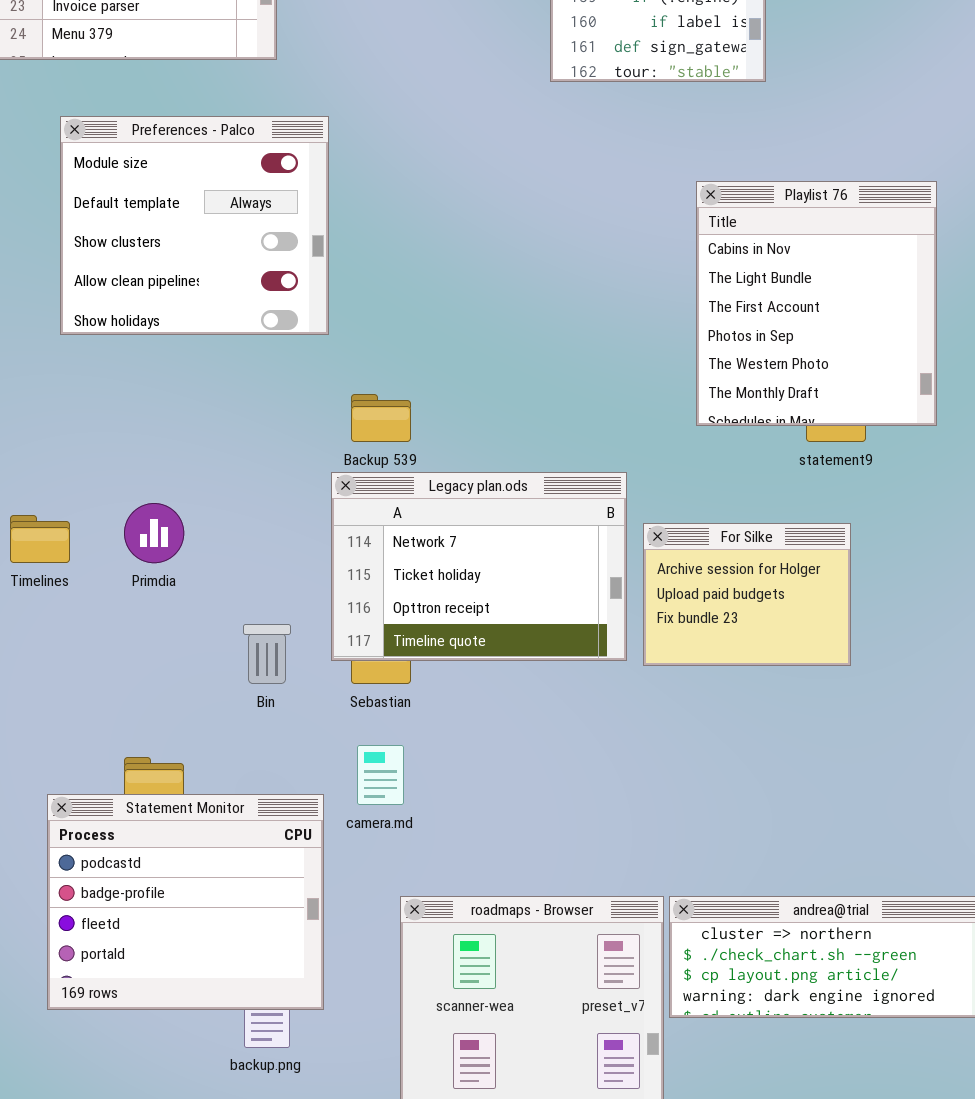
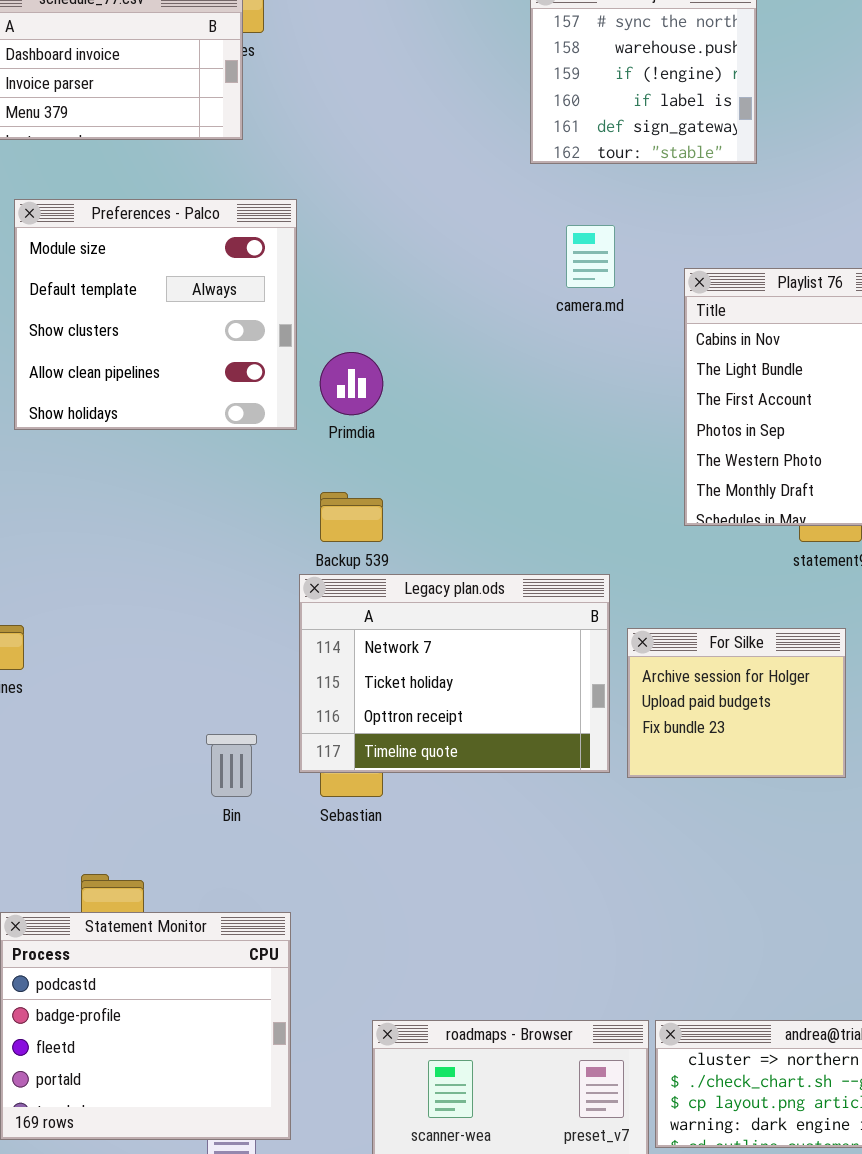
Primdia: [124,503,184,563] -> [320,352,383,415], moved
camera.md: [357,745,404,805] -> [566,225,615,288], moved

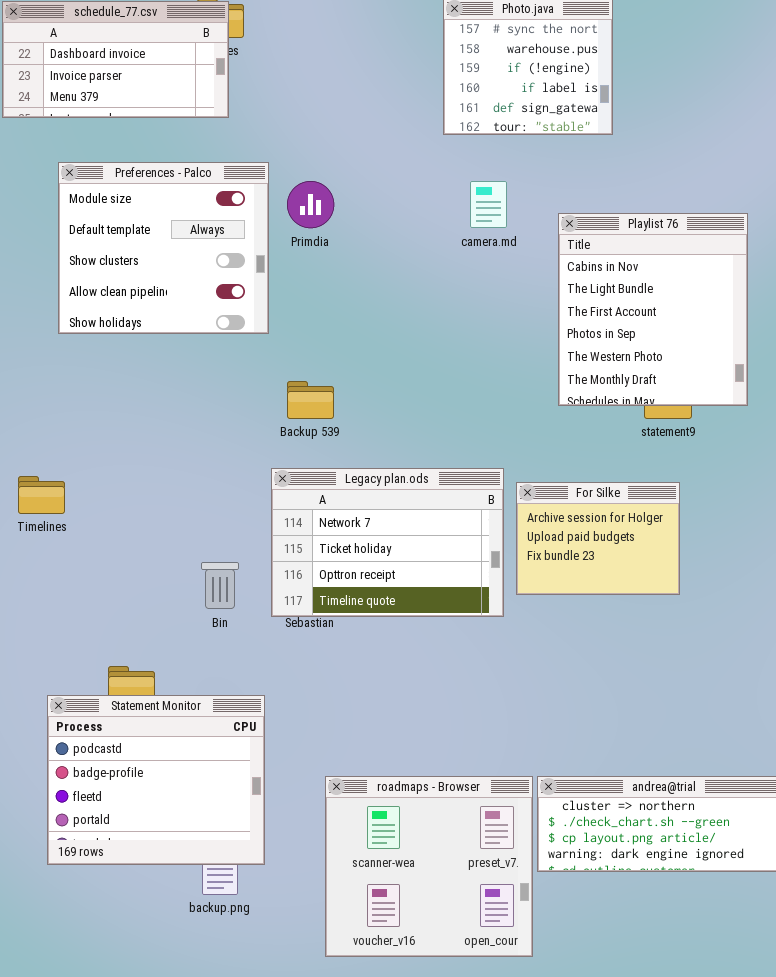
Primdia: [320,352,383,415] -> [287,181,334,228], moved
Legacy plan.ods: [299,574,610,773] -> [271,468,504,617], moved

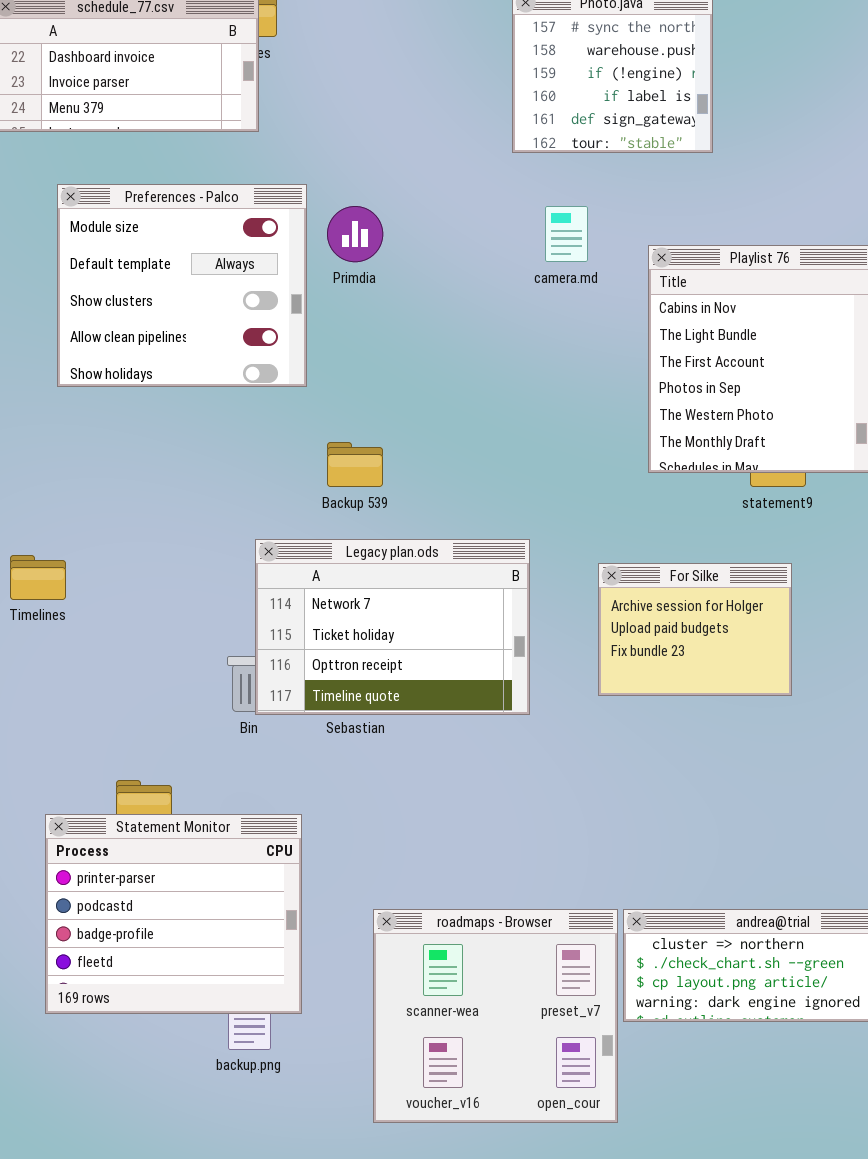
Legacy plan.ods: [271,468,504,617] -> [255,539,530,715], moved
Statement Monitor: [47,695,265,865] -> [45,814,302,1014], scrolled up 1 row

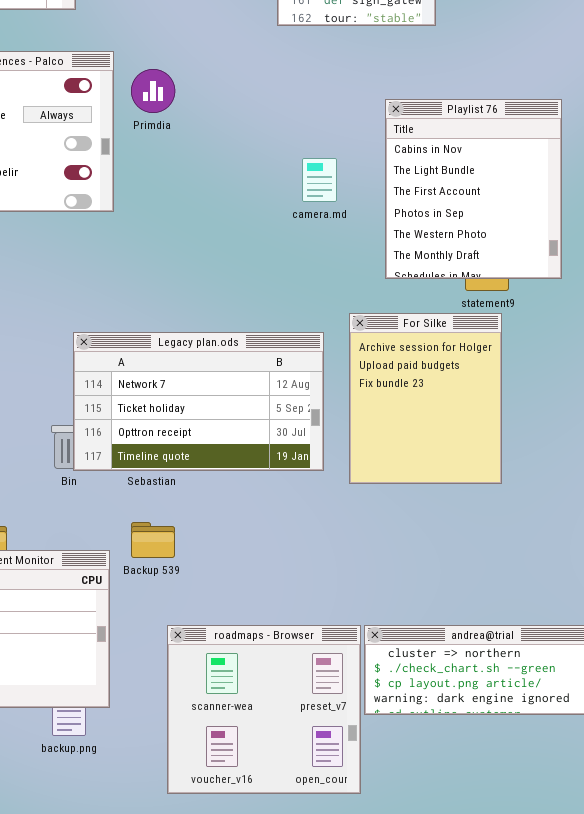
camera.md: [545,206,588,262] -> [302,158,337,202], moved
Backup 539: [327,442,383,487] -> [131,522,175,558], moved
Legacy plan.ods: [255,539,530,715] -> [73,332,324,471], resized
For Silke: [598,563,792,696] -> [349,313,502,484], moved, resized

